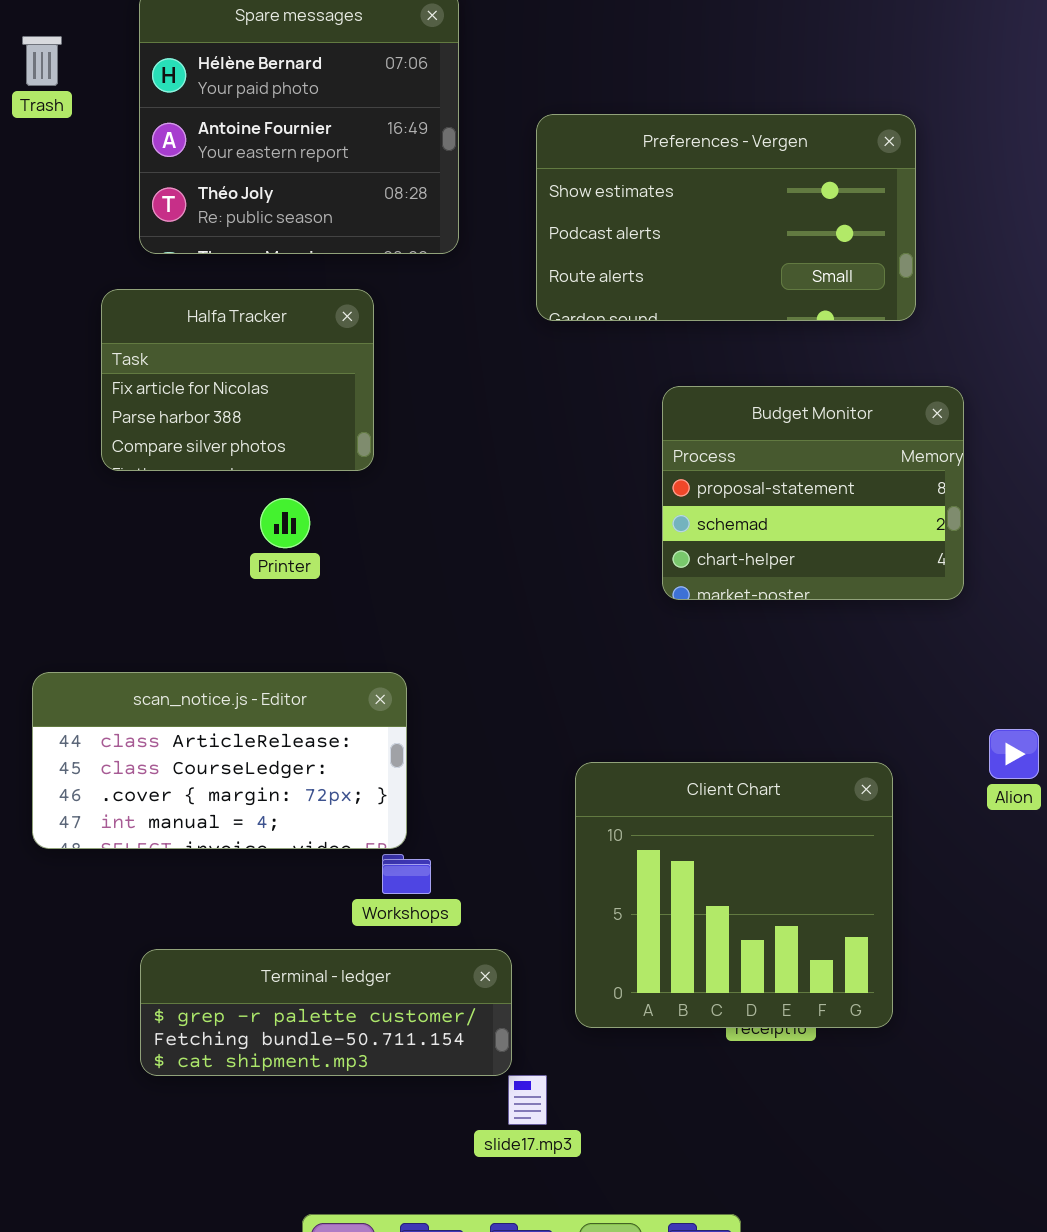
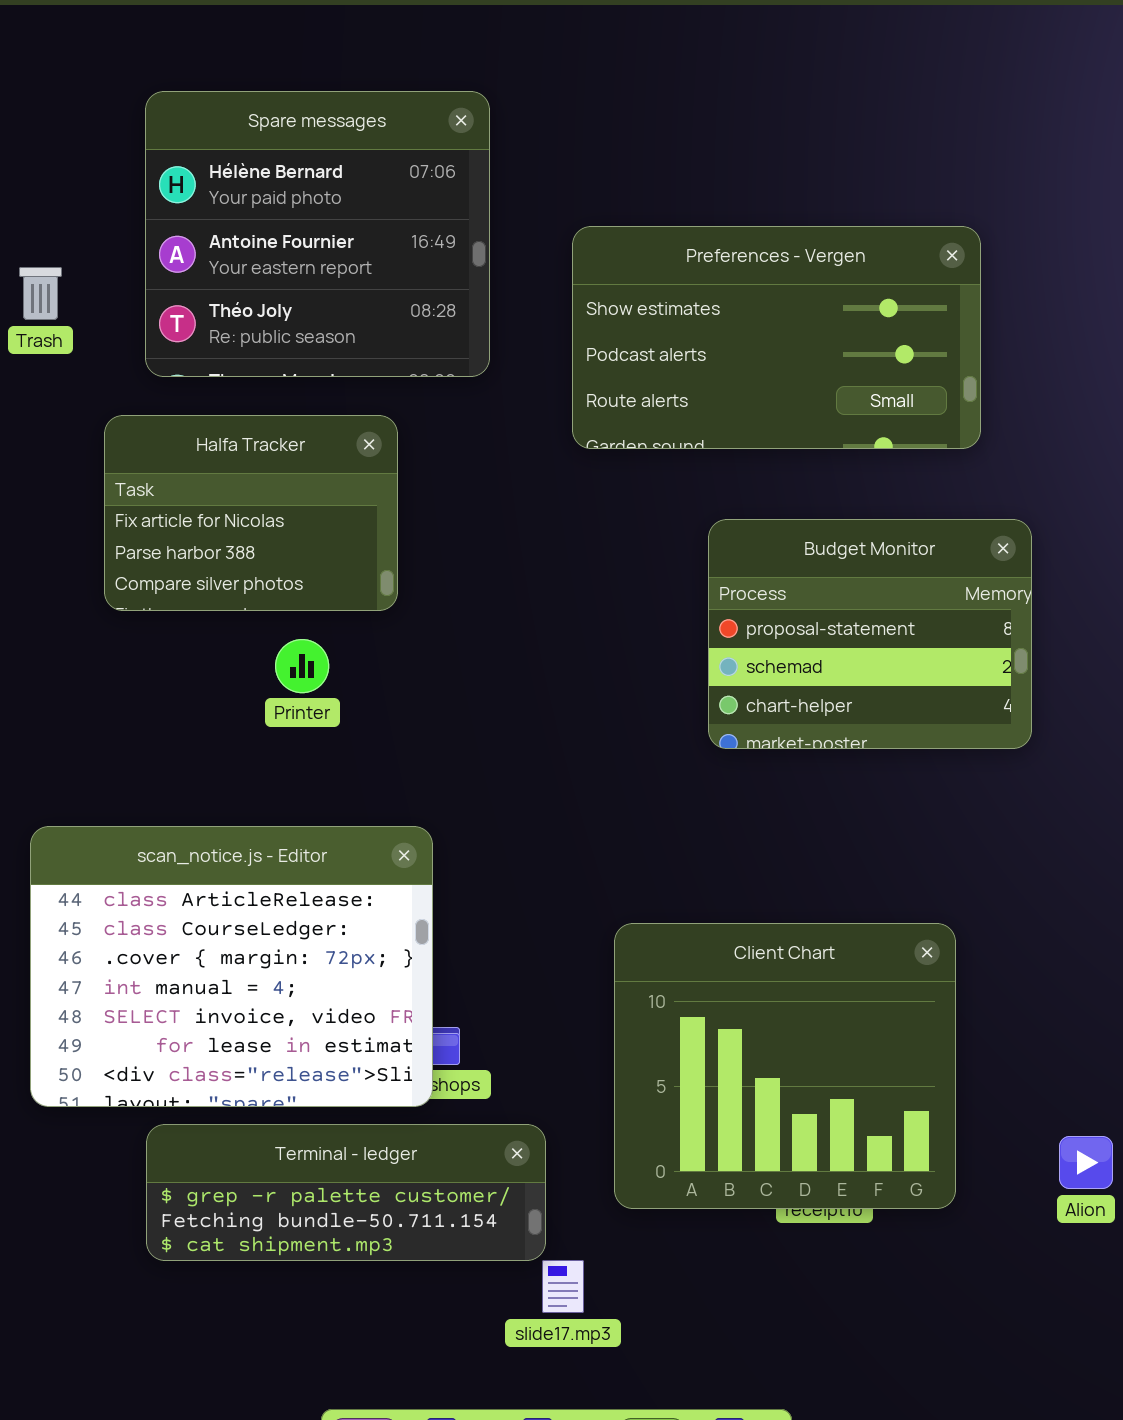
Trash: [22,36,62,86] -> [19,267,62,320], moved
scan_notice.js - Editor: [32,672,407,849] -> [30,826,433,1107], resized
Alion: [989,729,1039,779] -> [1059,1136,1113,1189], moved

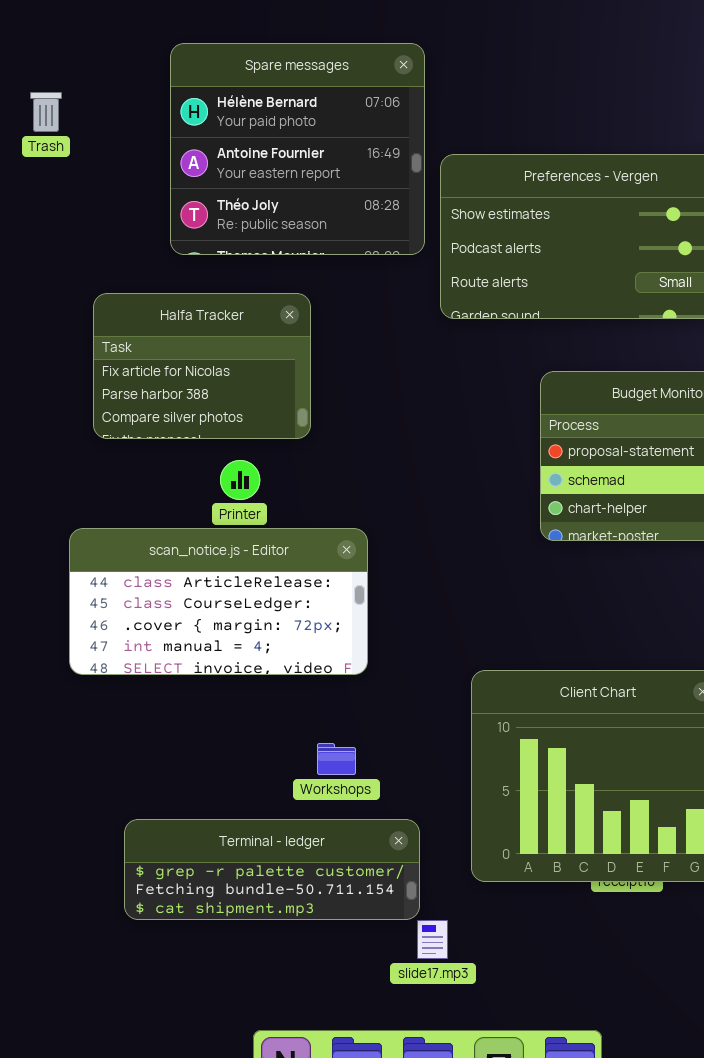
Spare messages: [145,91,490,377] -> [170,43,425,255], moved
Trash: [19,267,62,320] -> [30,92,62,132], moved
scan_notice.js - Editor: [30,826,433,1107] -> [69,528,368,675], moved, resized

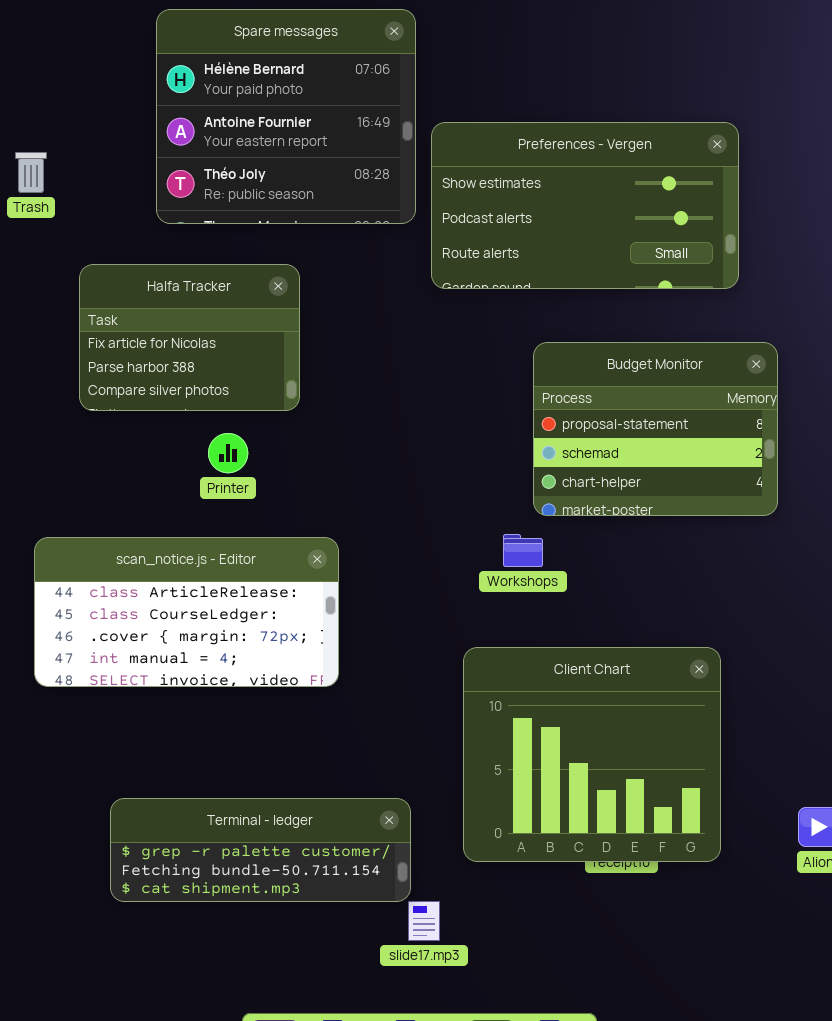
Trash: [30,92,62,132] -> [15,152,47,193], moved
scan_notice.js - Editor: [69,528,368,675] -> [34,537,339,687], moved
Workshops: [317,743,356,775] -> [503,534,543,567], moved

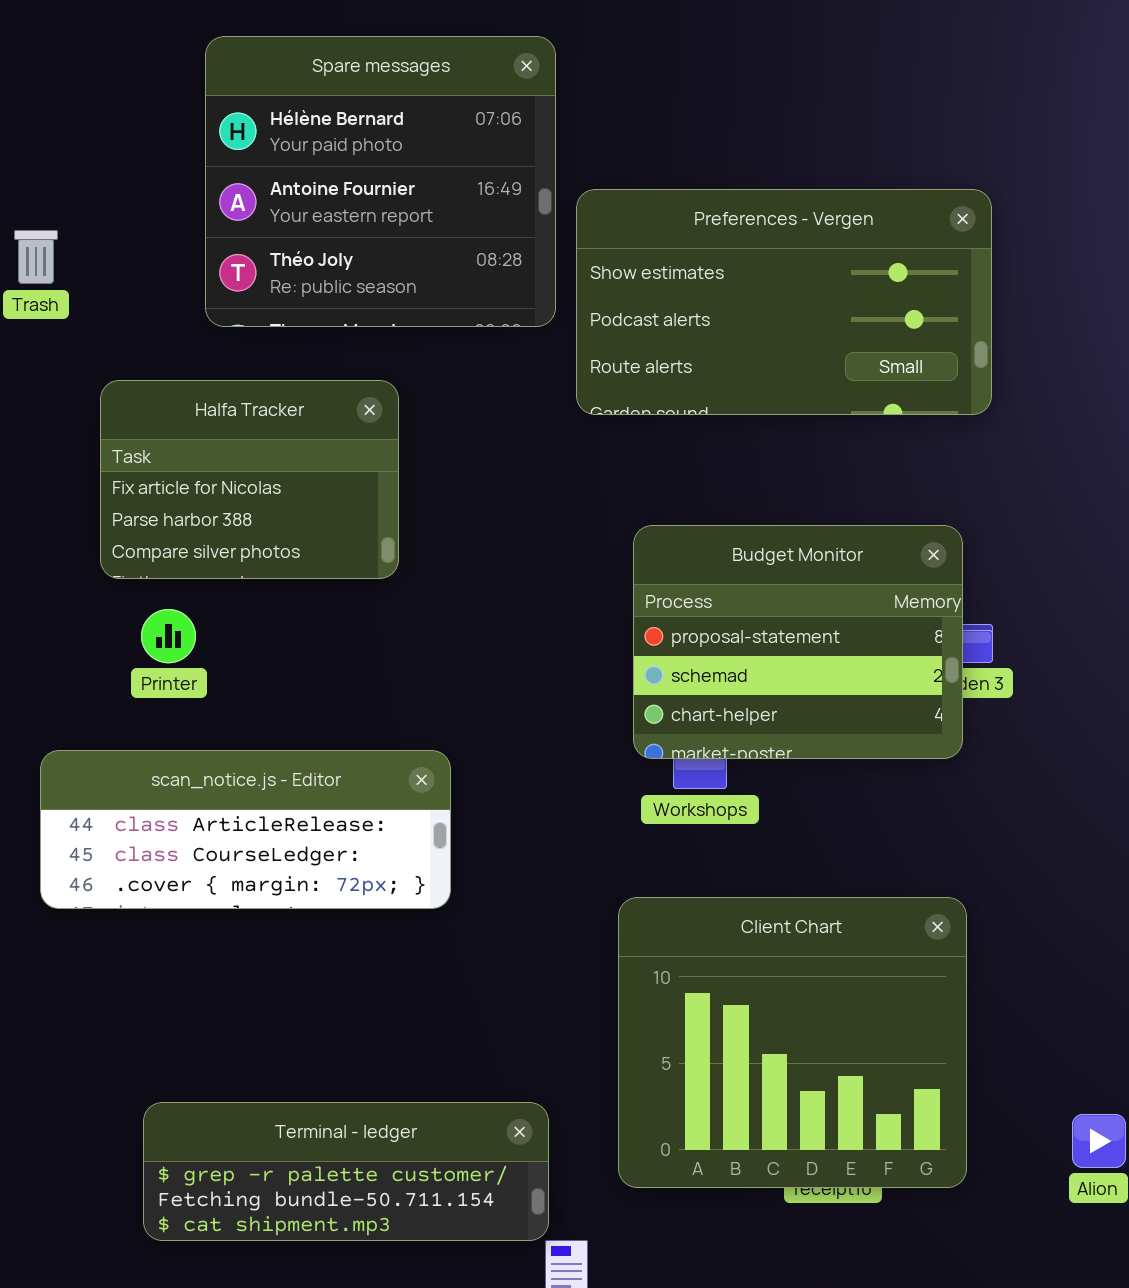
Budget Monitor: [533,342,778,516] -> [633,525,963,759], moved
Printer: [208,433,248,473] -> [141,609,196,663], moved
scan_notice.js - Editor: [34,537,339,687] -> [40,750,451,909], resized

